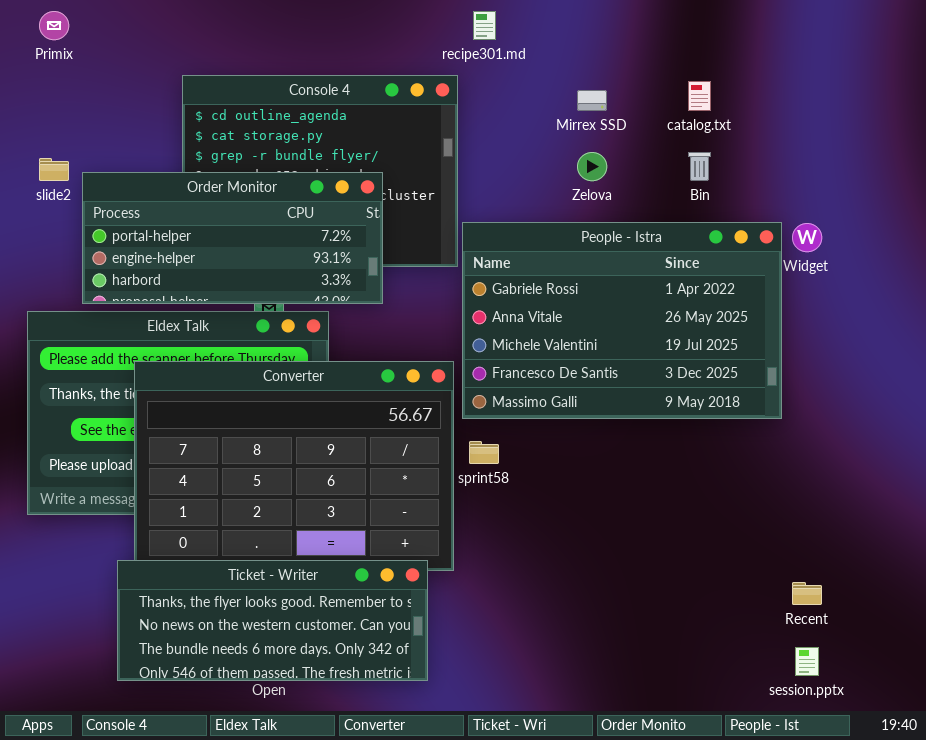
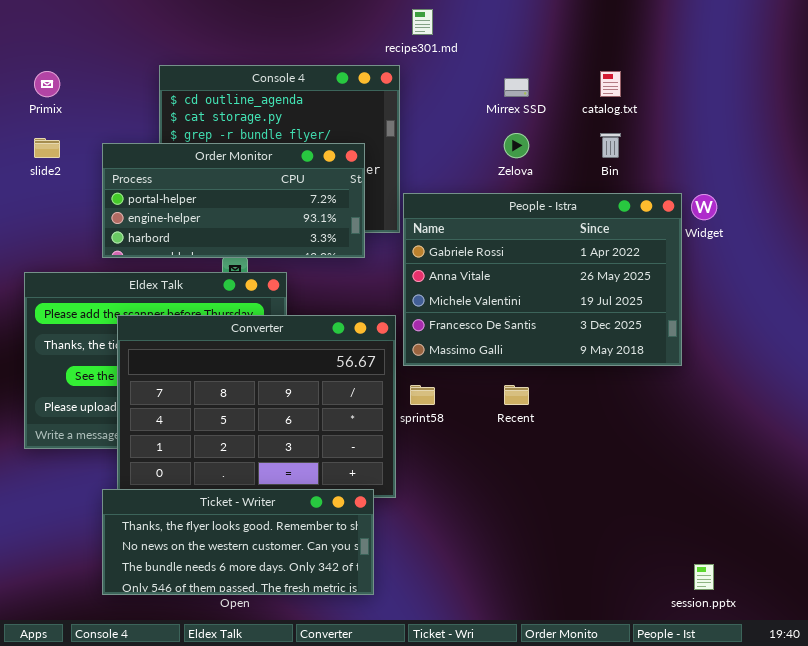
Primix: [39,11,69,40] -> [34,71,60,97], moved
Order Monitor: [82,172,383,304] -> [102,143,365,258], moved
Recent: [792,582,822,605] -> [504,385,529,405], moved

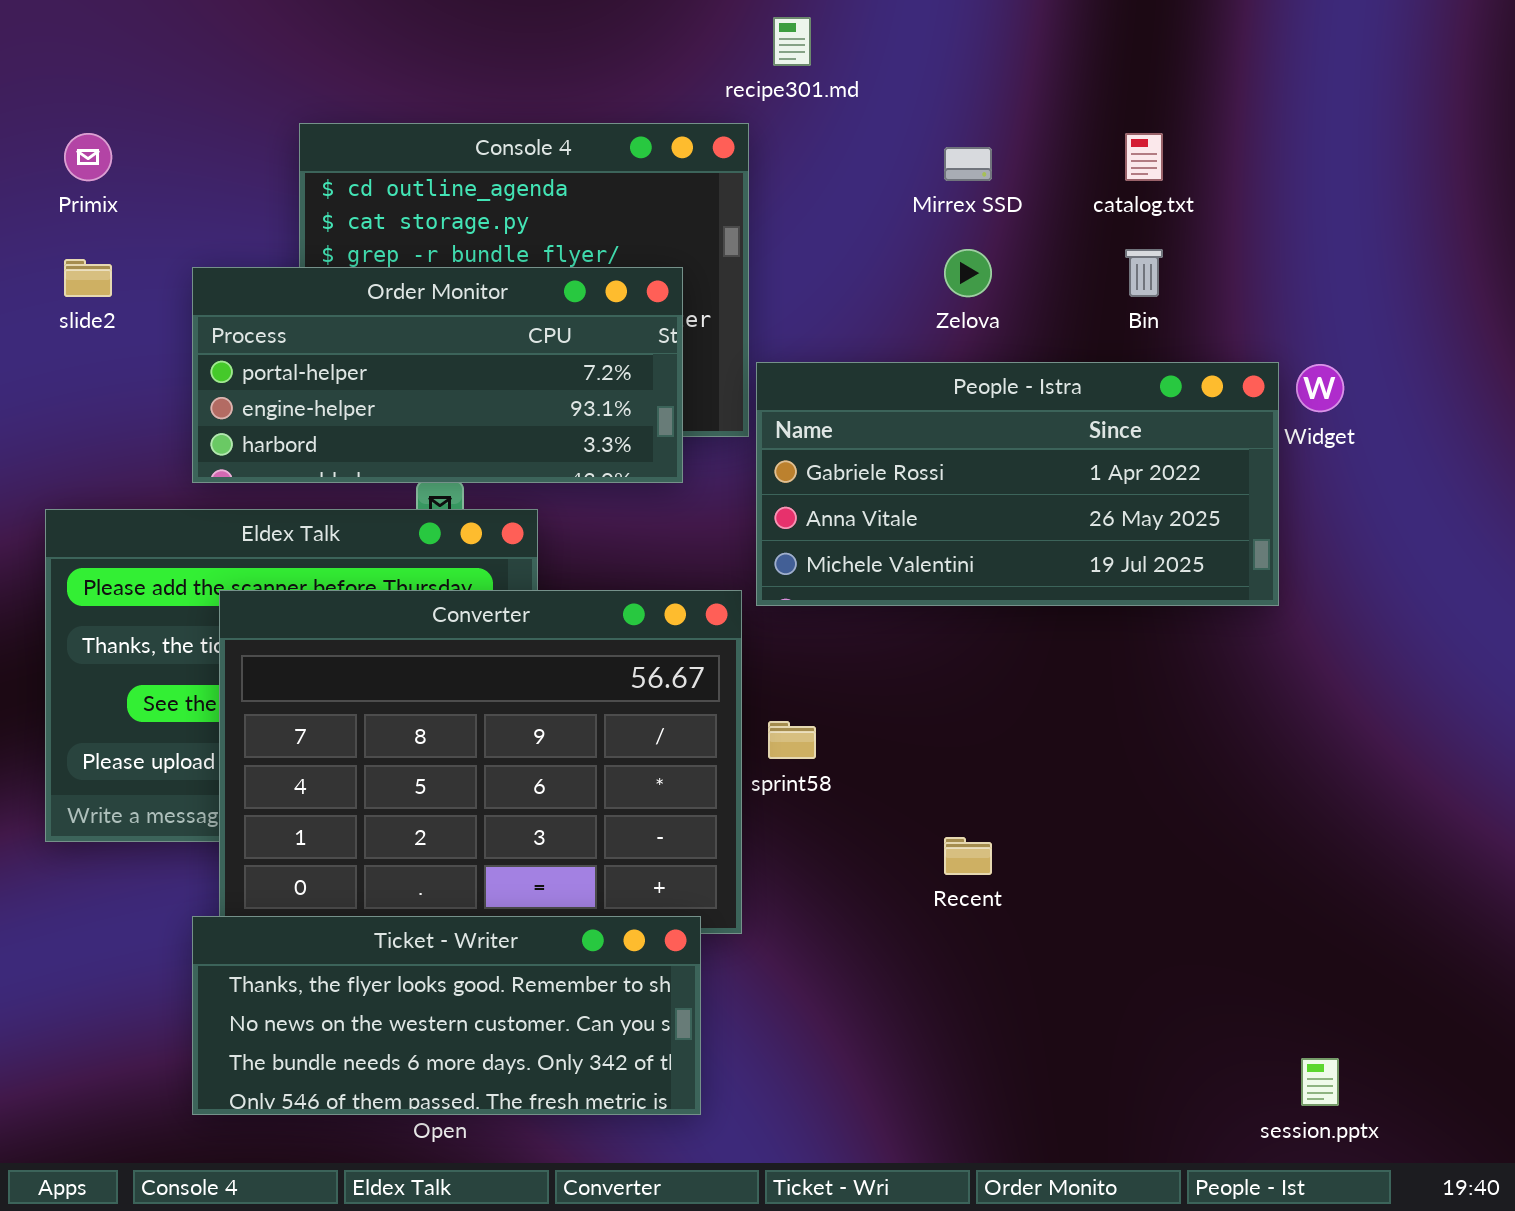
People - Istra: [403,193,682,366] -> [756,362,1279,606], resized
Recent: [504,385,529,405] -> [944,837,992,875], moved

